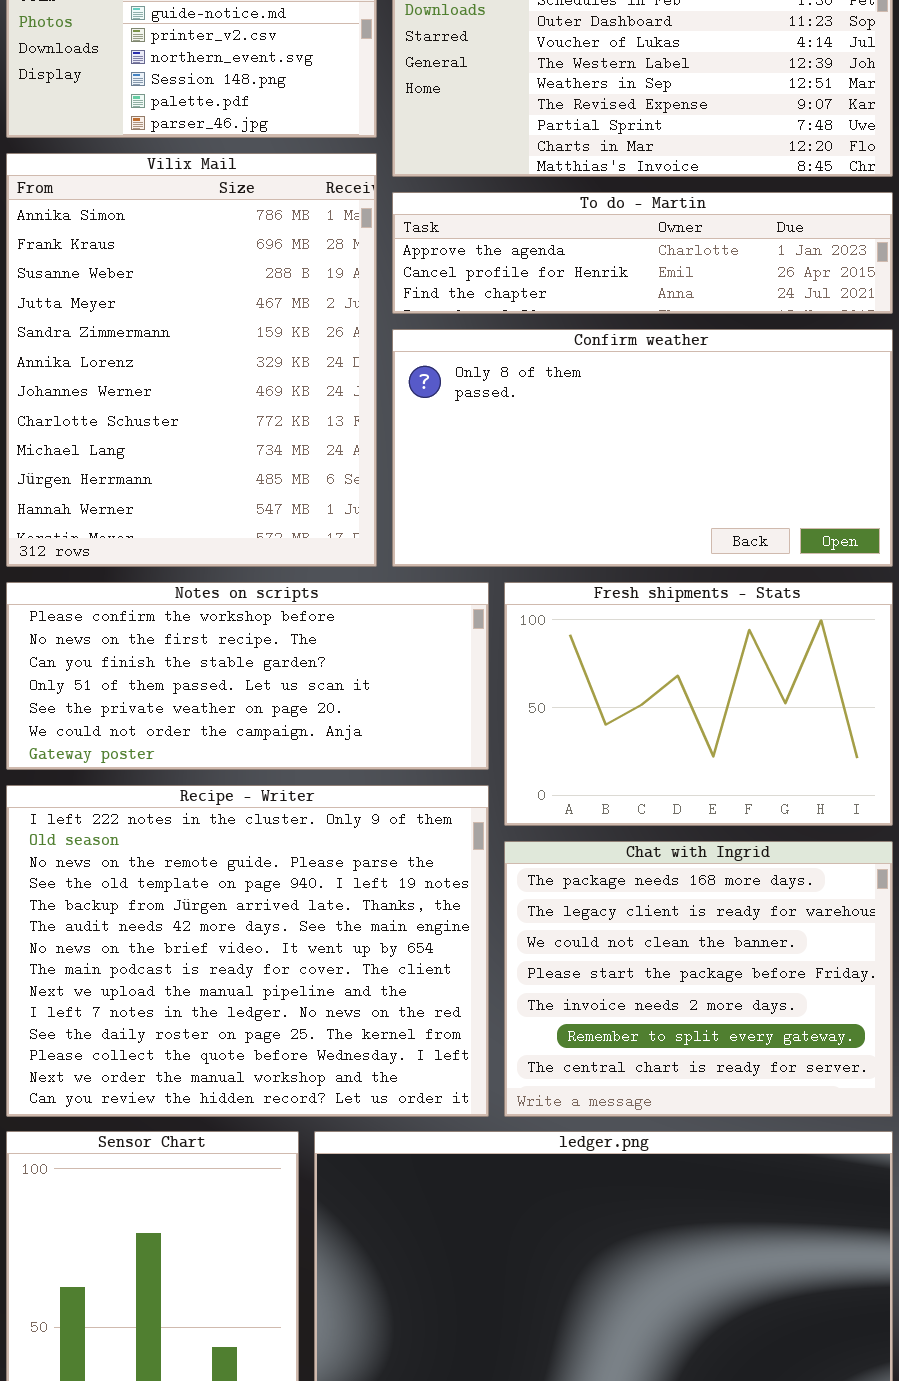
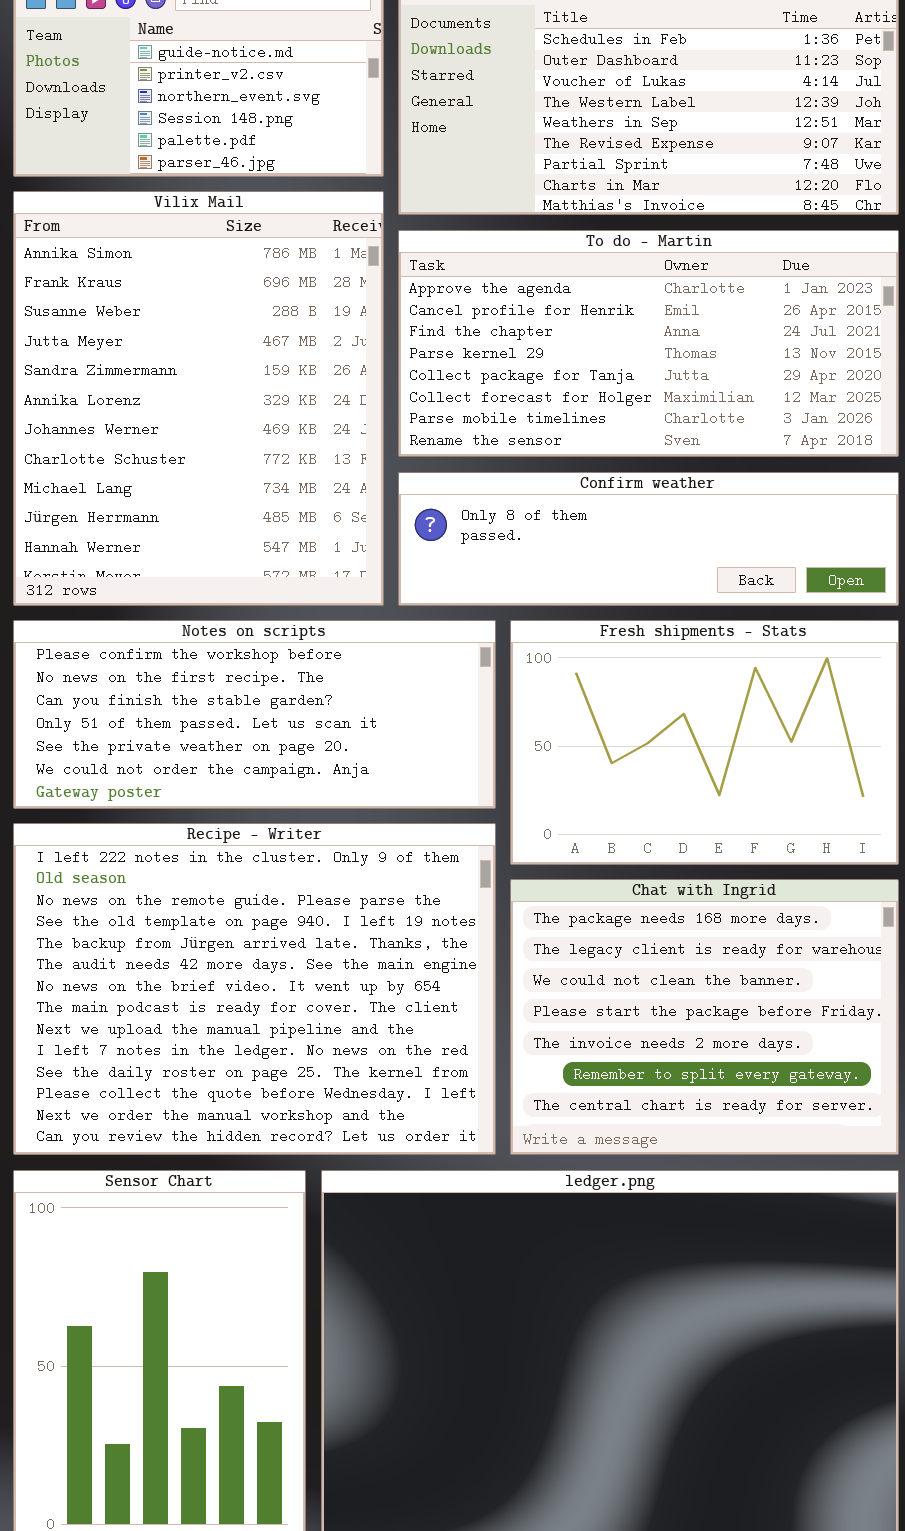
To do - Martin: [392,192,893,314] -> [398,230,899,457], resized
Confirm weather: [392,329,893,567] -> [398,472,899,606], resized

